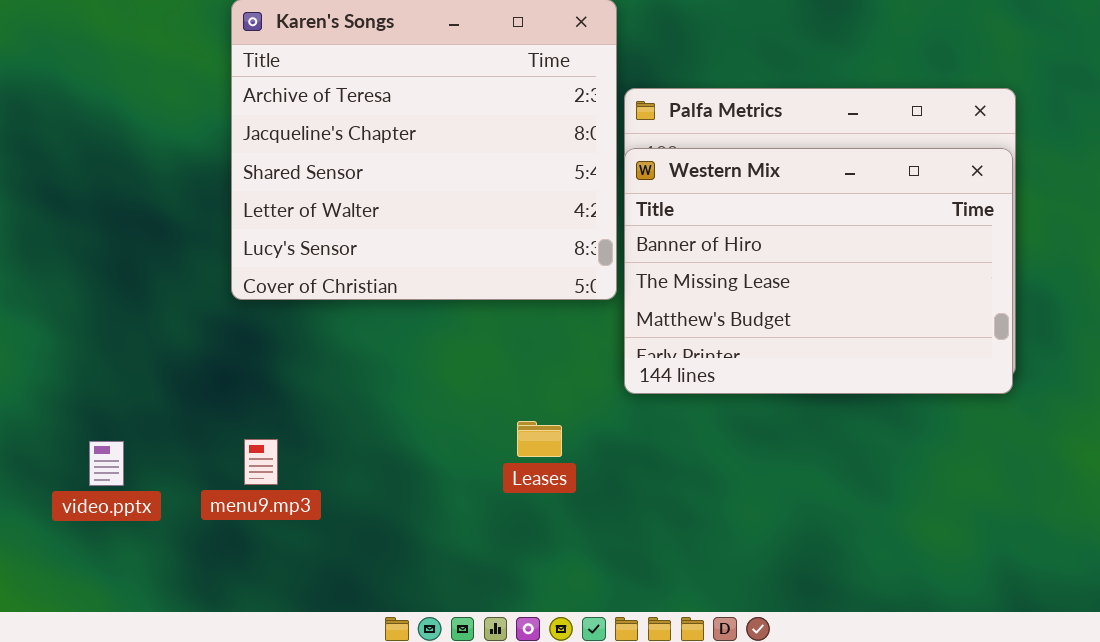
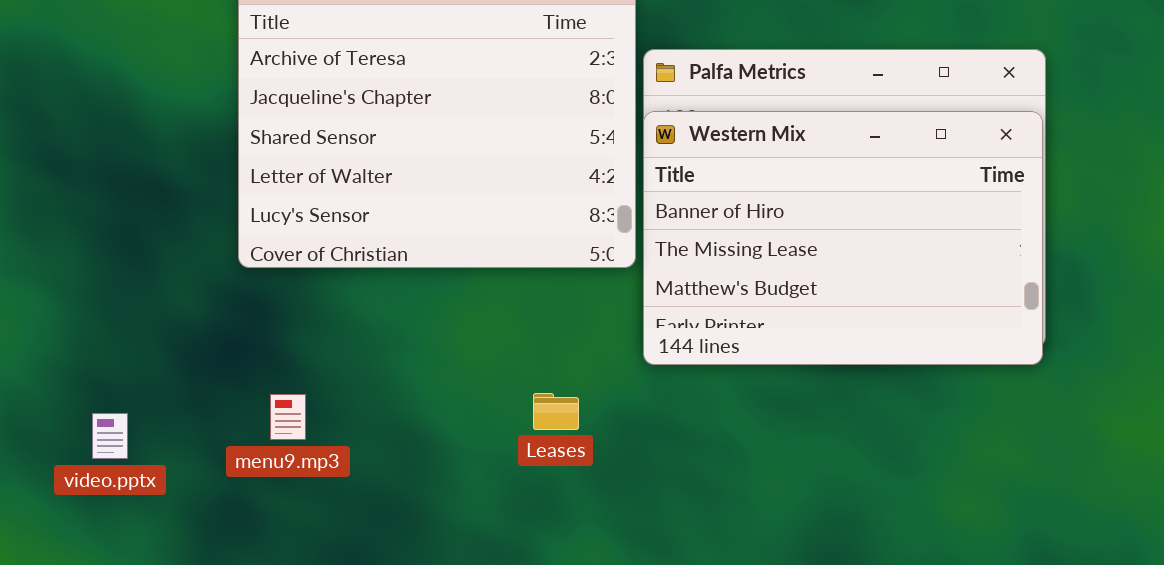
menu9.mp3: [244,439,278,485] -> [270,394,306,440], moved

